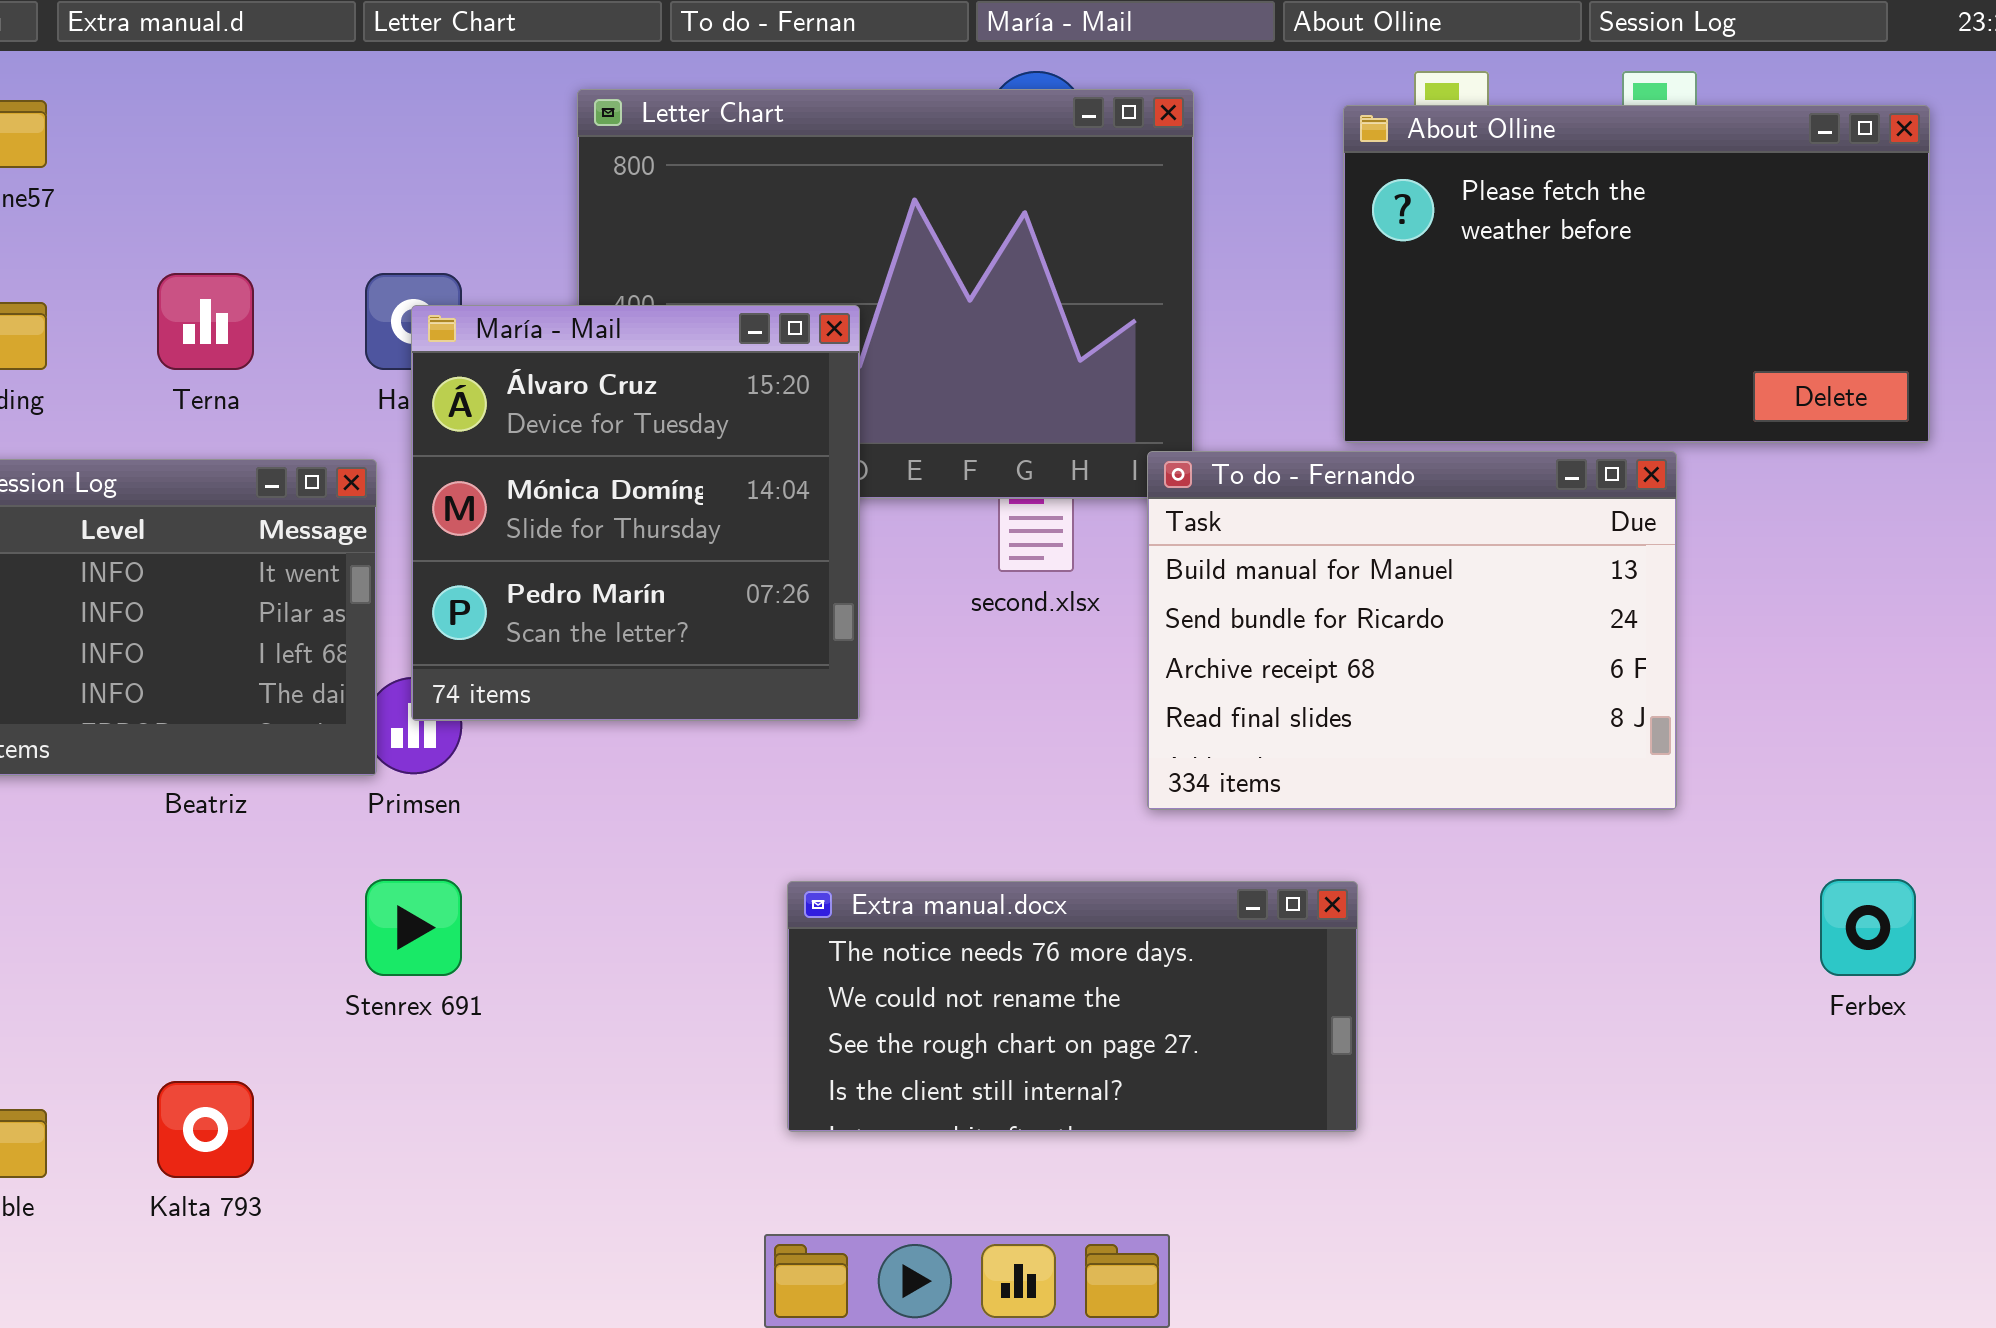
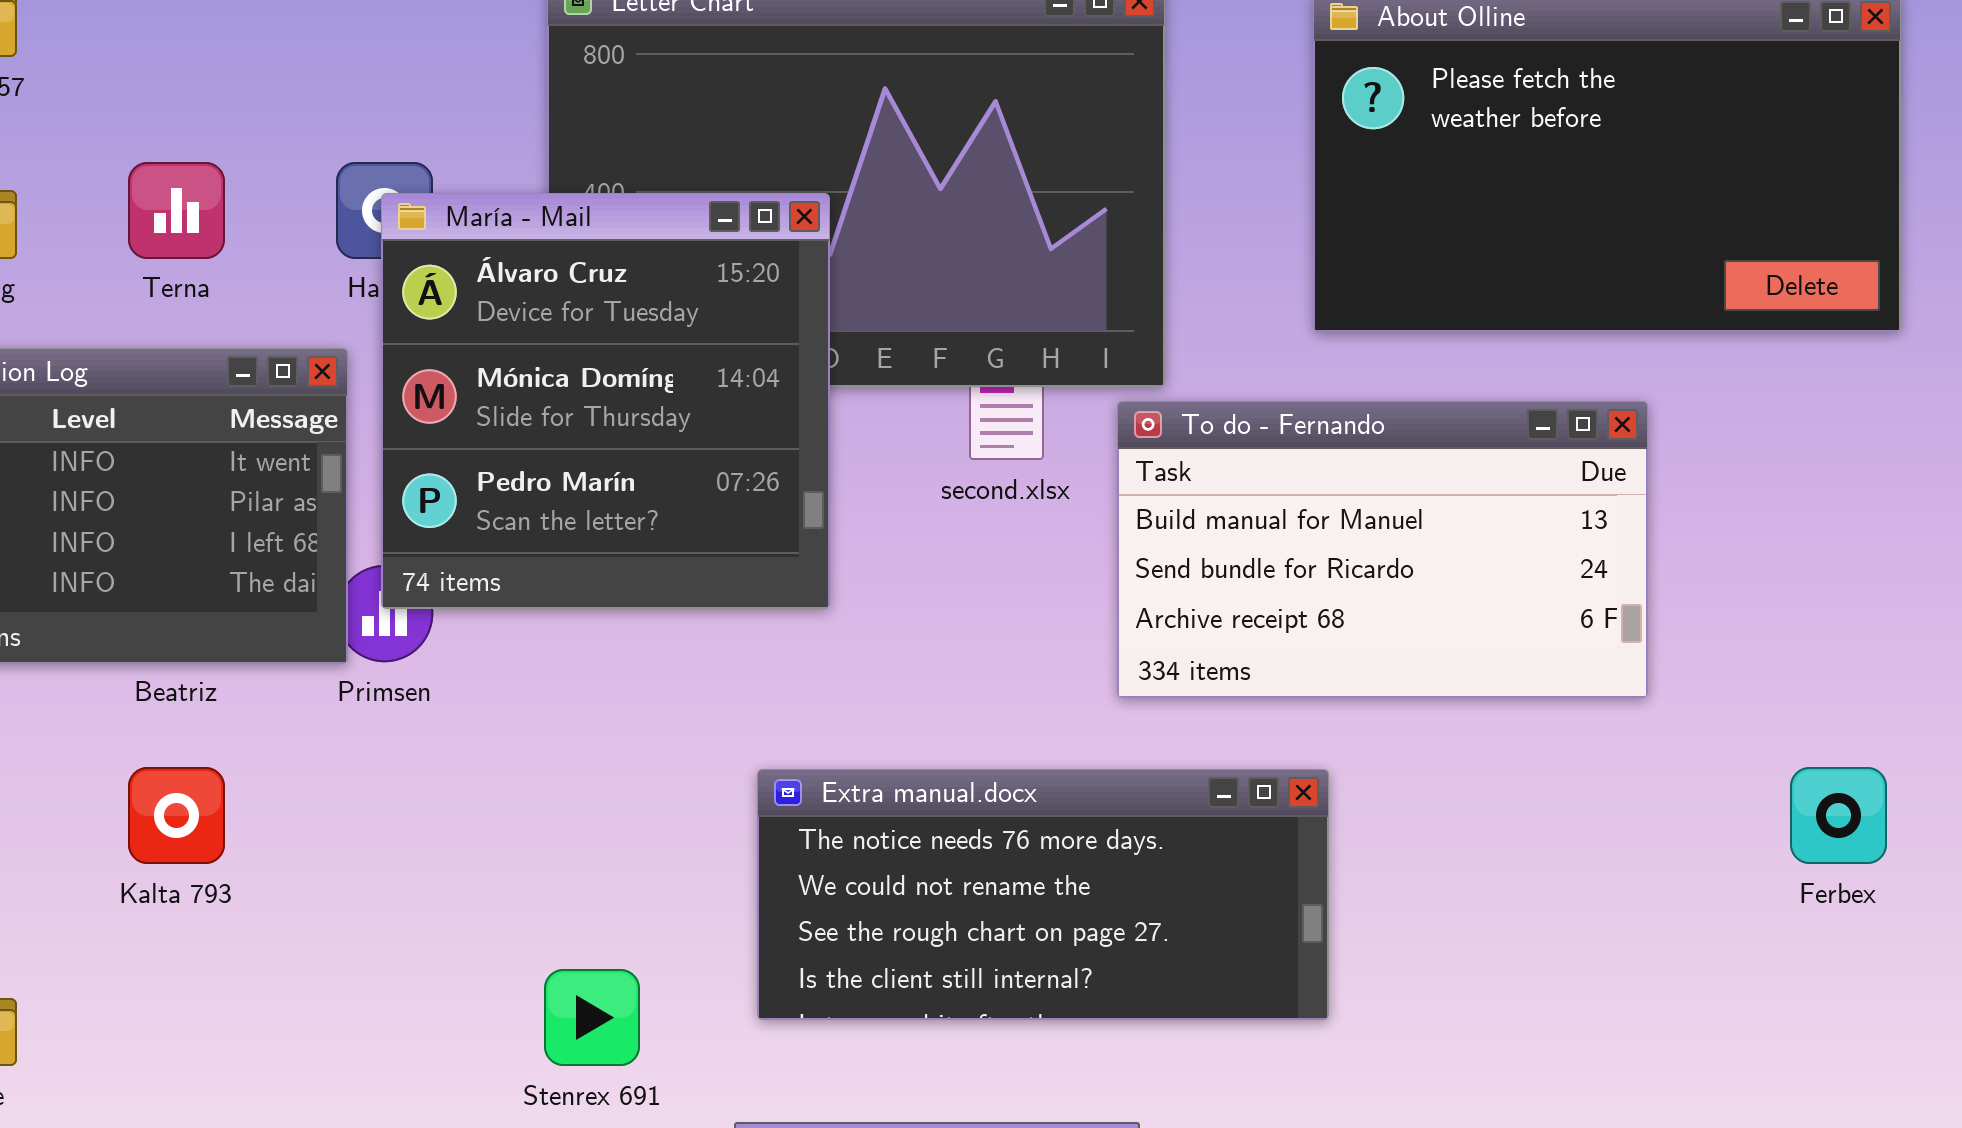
To do - Fernando: [1147,451,1677,810] -> [1117,401,1648,698], resized
Stenrex 691: [365,879,462,976] -> [544,969,640,1066], moved
Kalta 793: [157,1081,254,1178] -> [128,767,225,864], moved

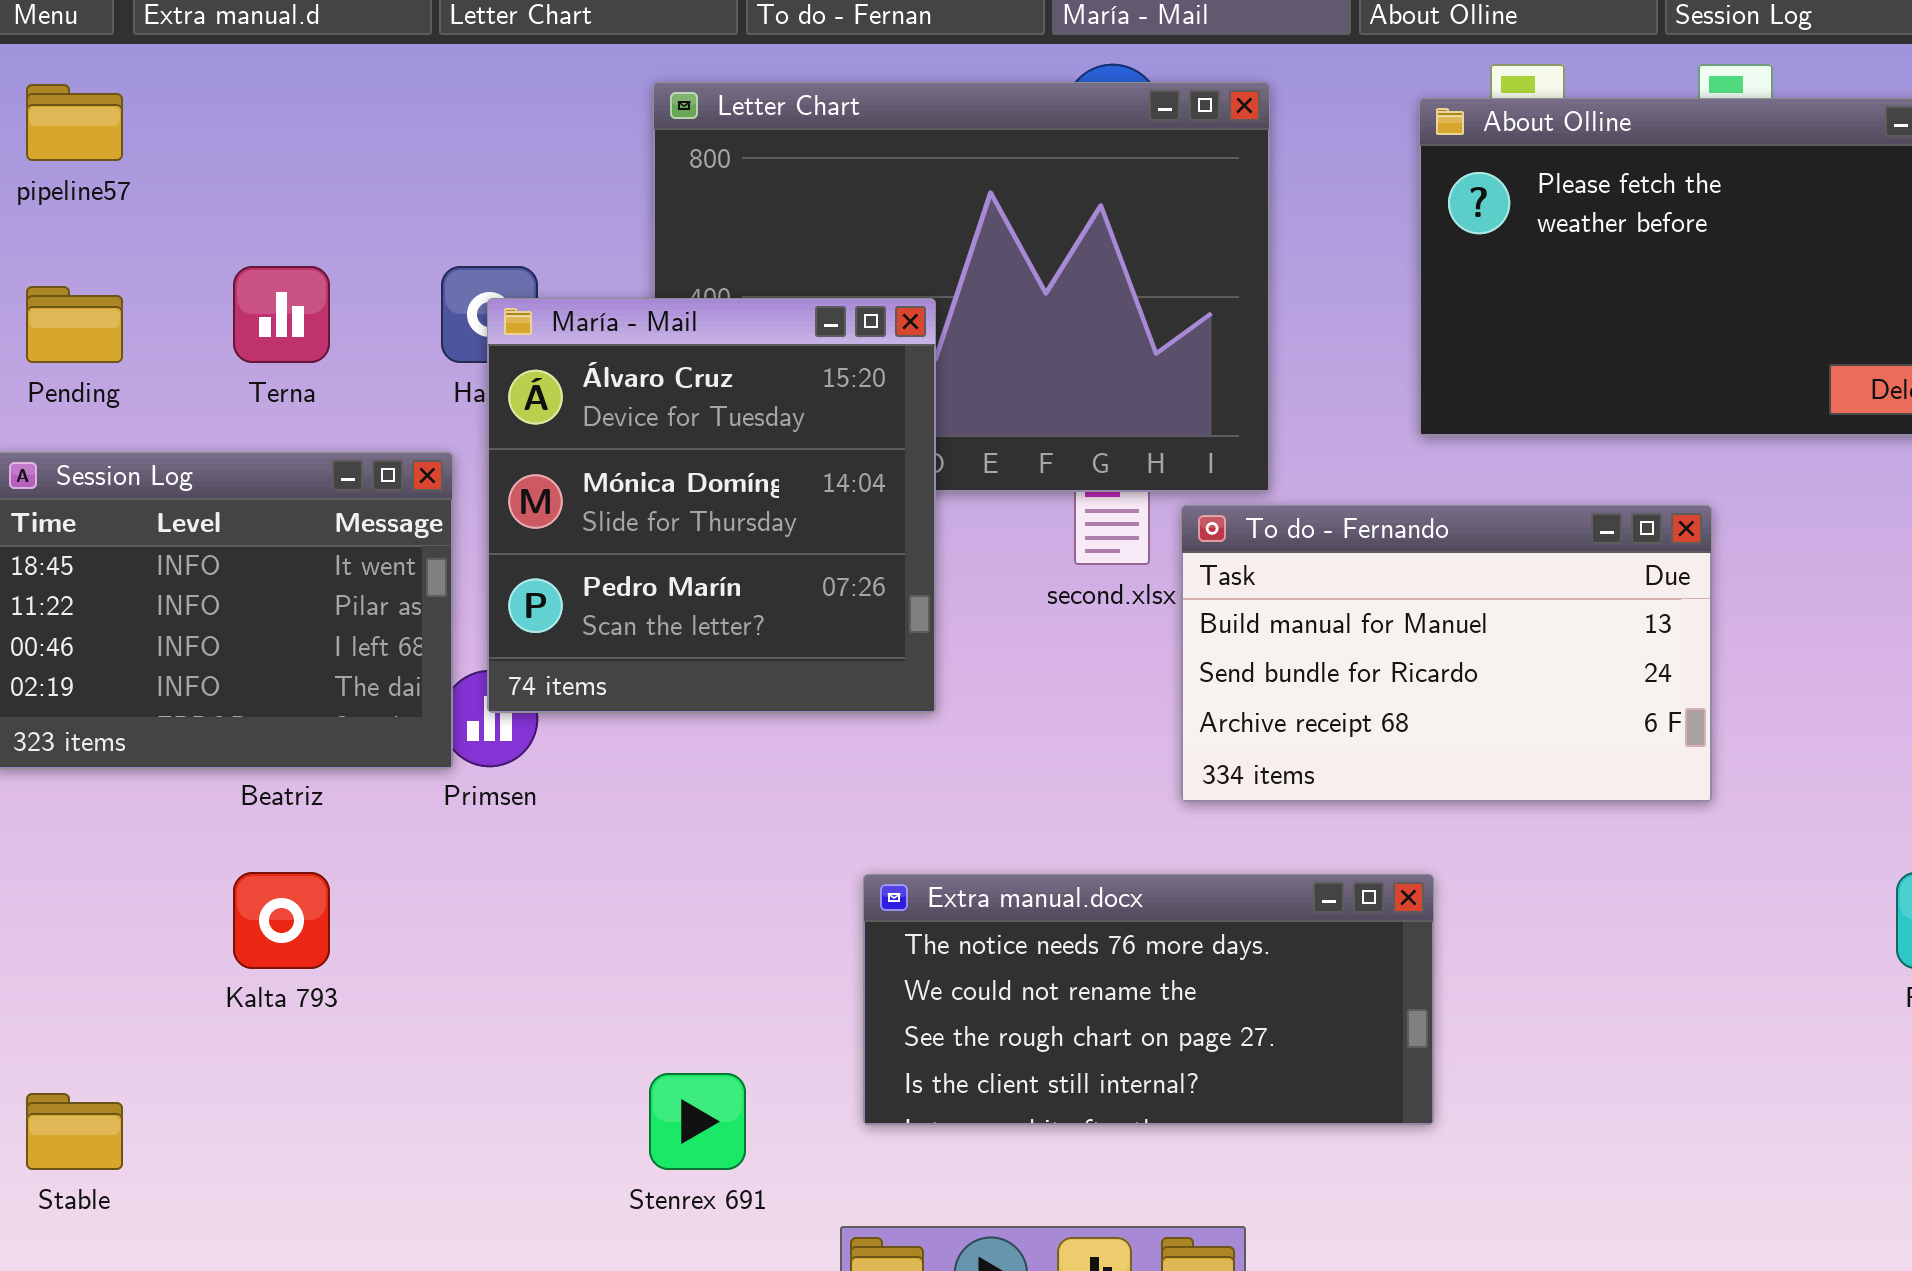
To do - Fernando: [1117,401,1648,698] -> [1181,505,1712,802], moved

